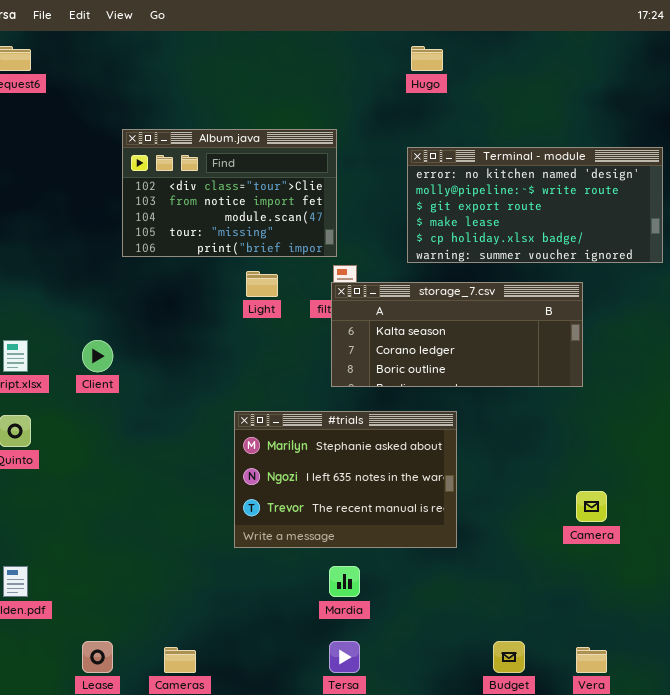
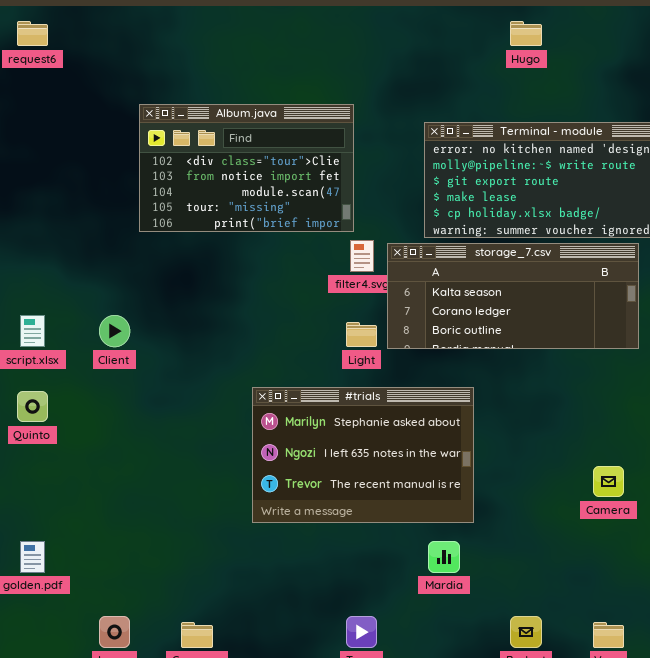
Hugo: [411,46,443,71] -> [510,21,542,46], moved
Light: [246,271,278,297] -> [346,322,377,347], moved
storage_7.csv: [331,282,583,387] -> [387,243,639,349], moved
Mardia: [329,566,360,597] -> [428,541,460,573], moved

